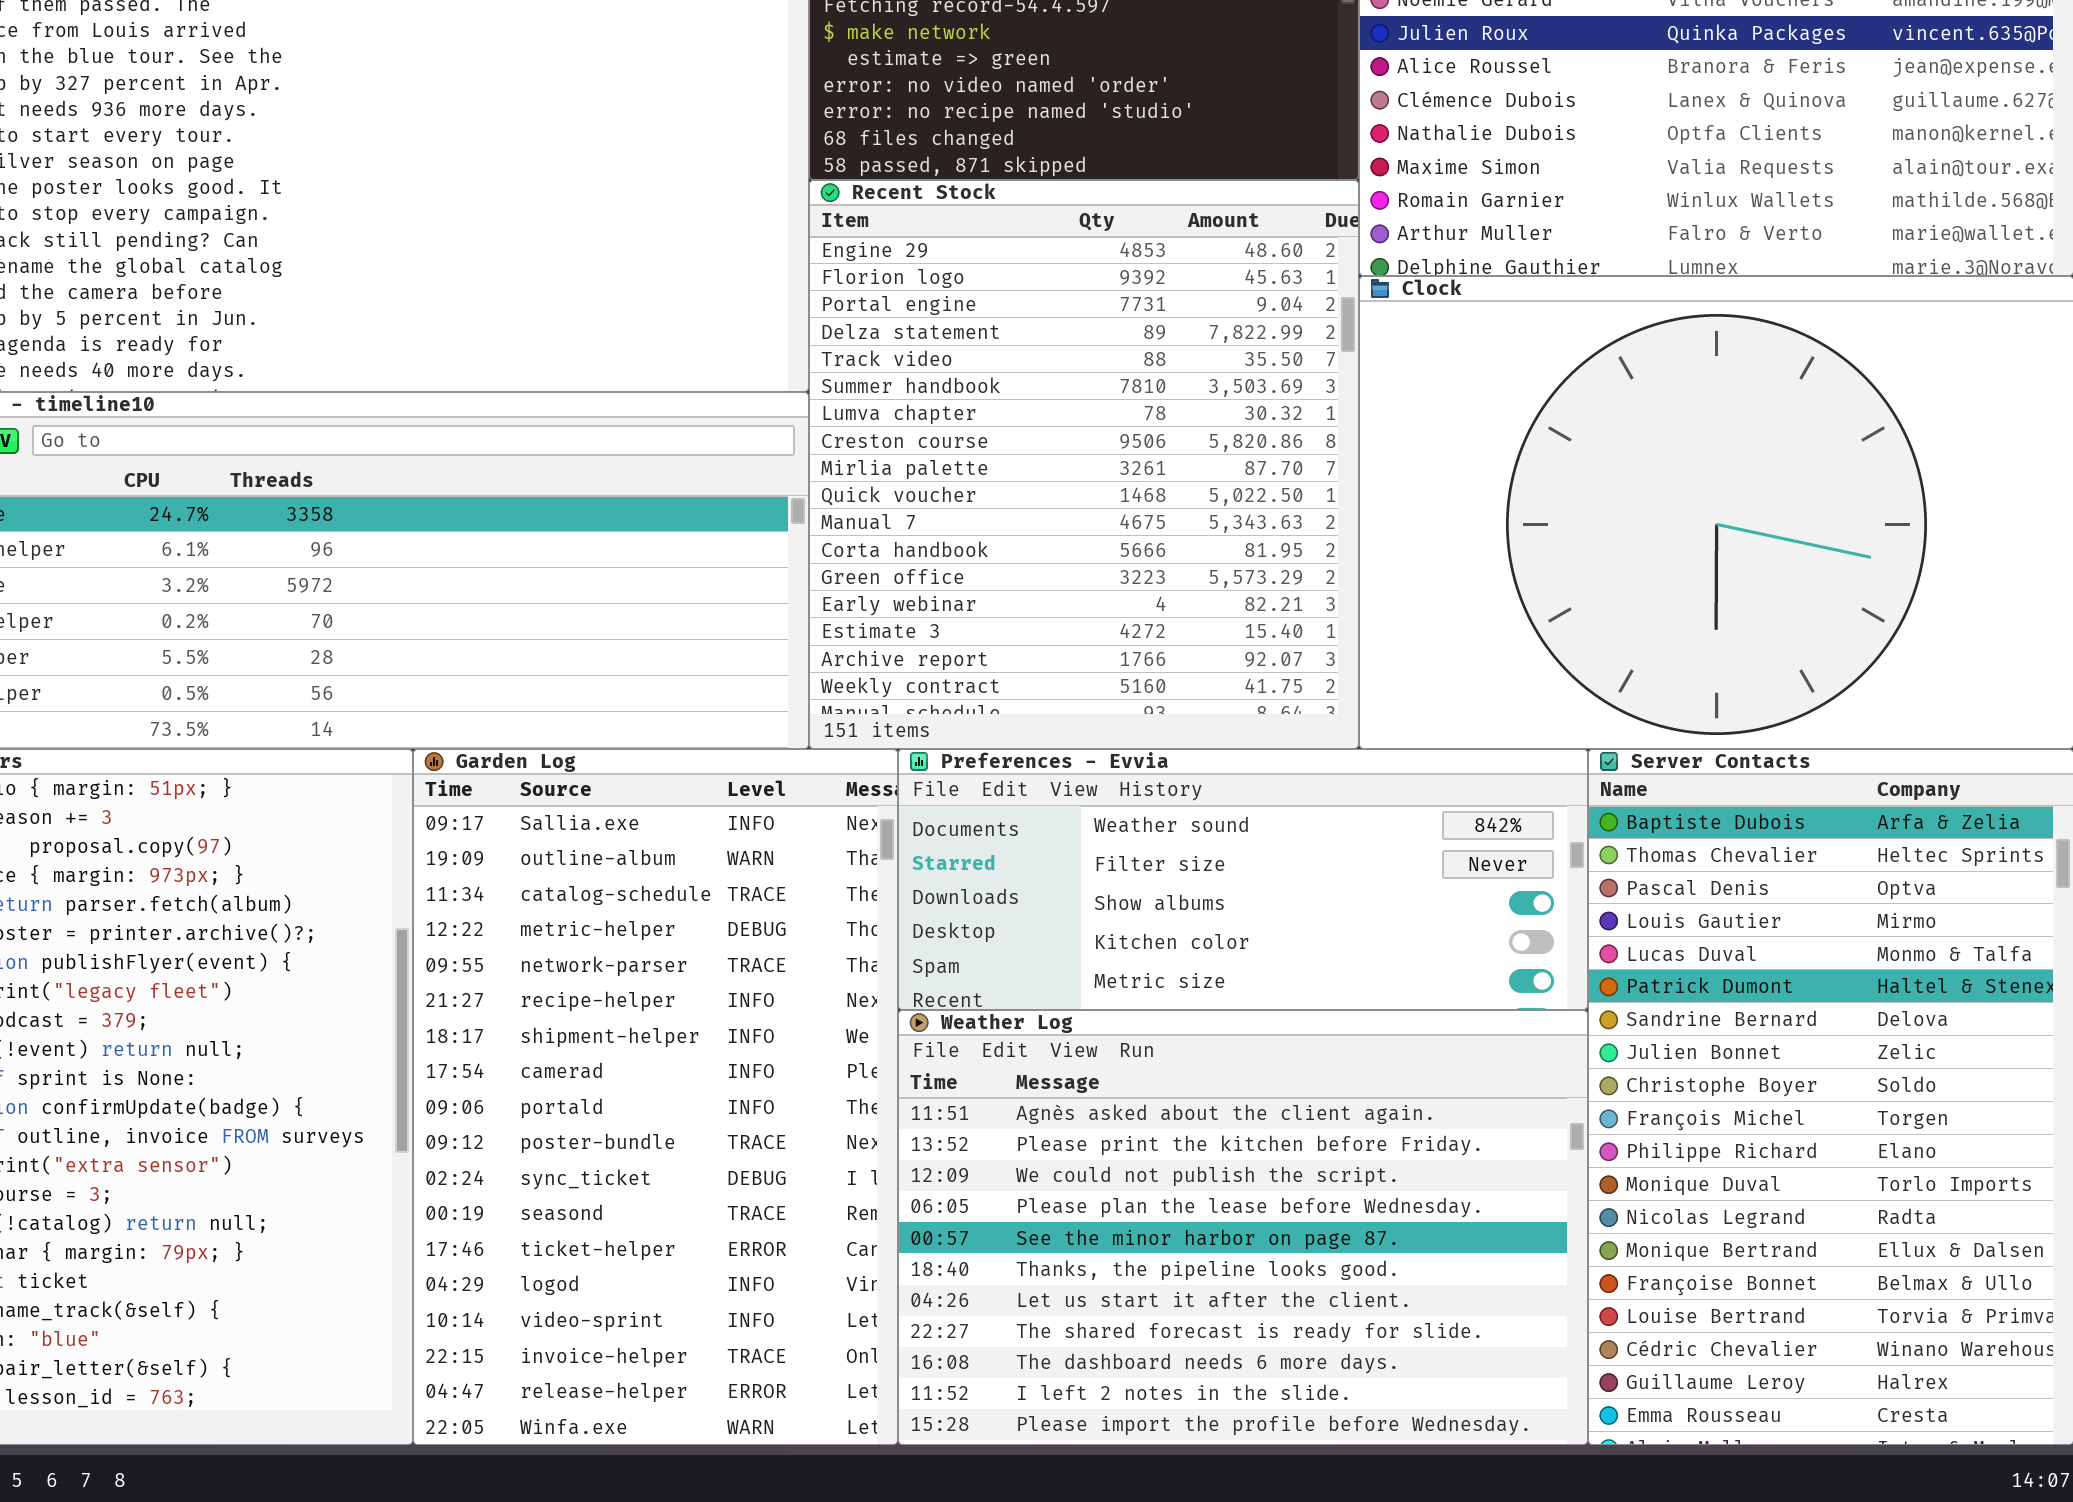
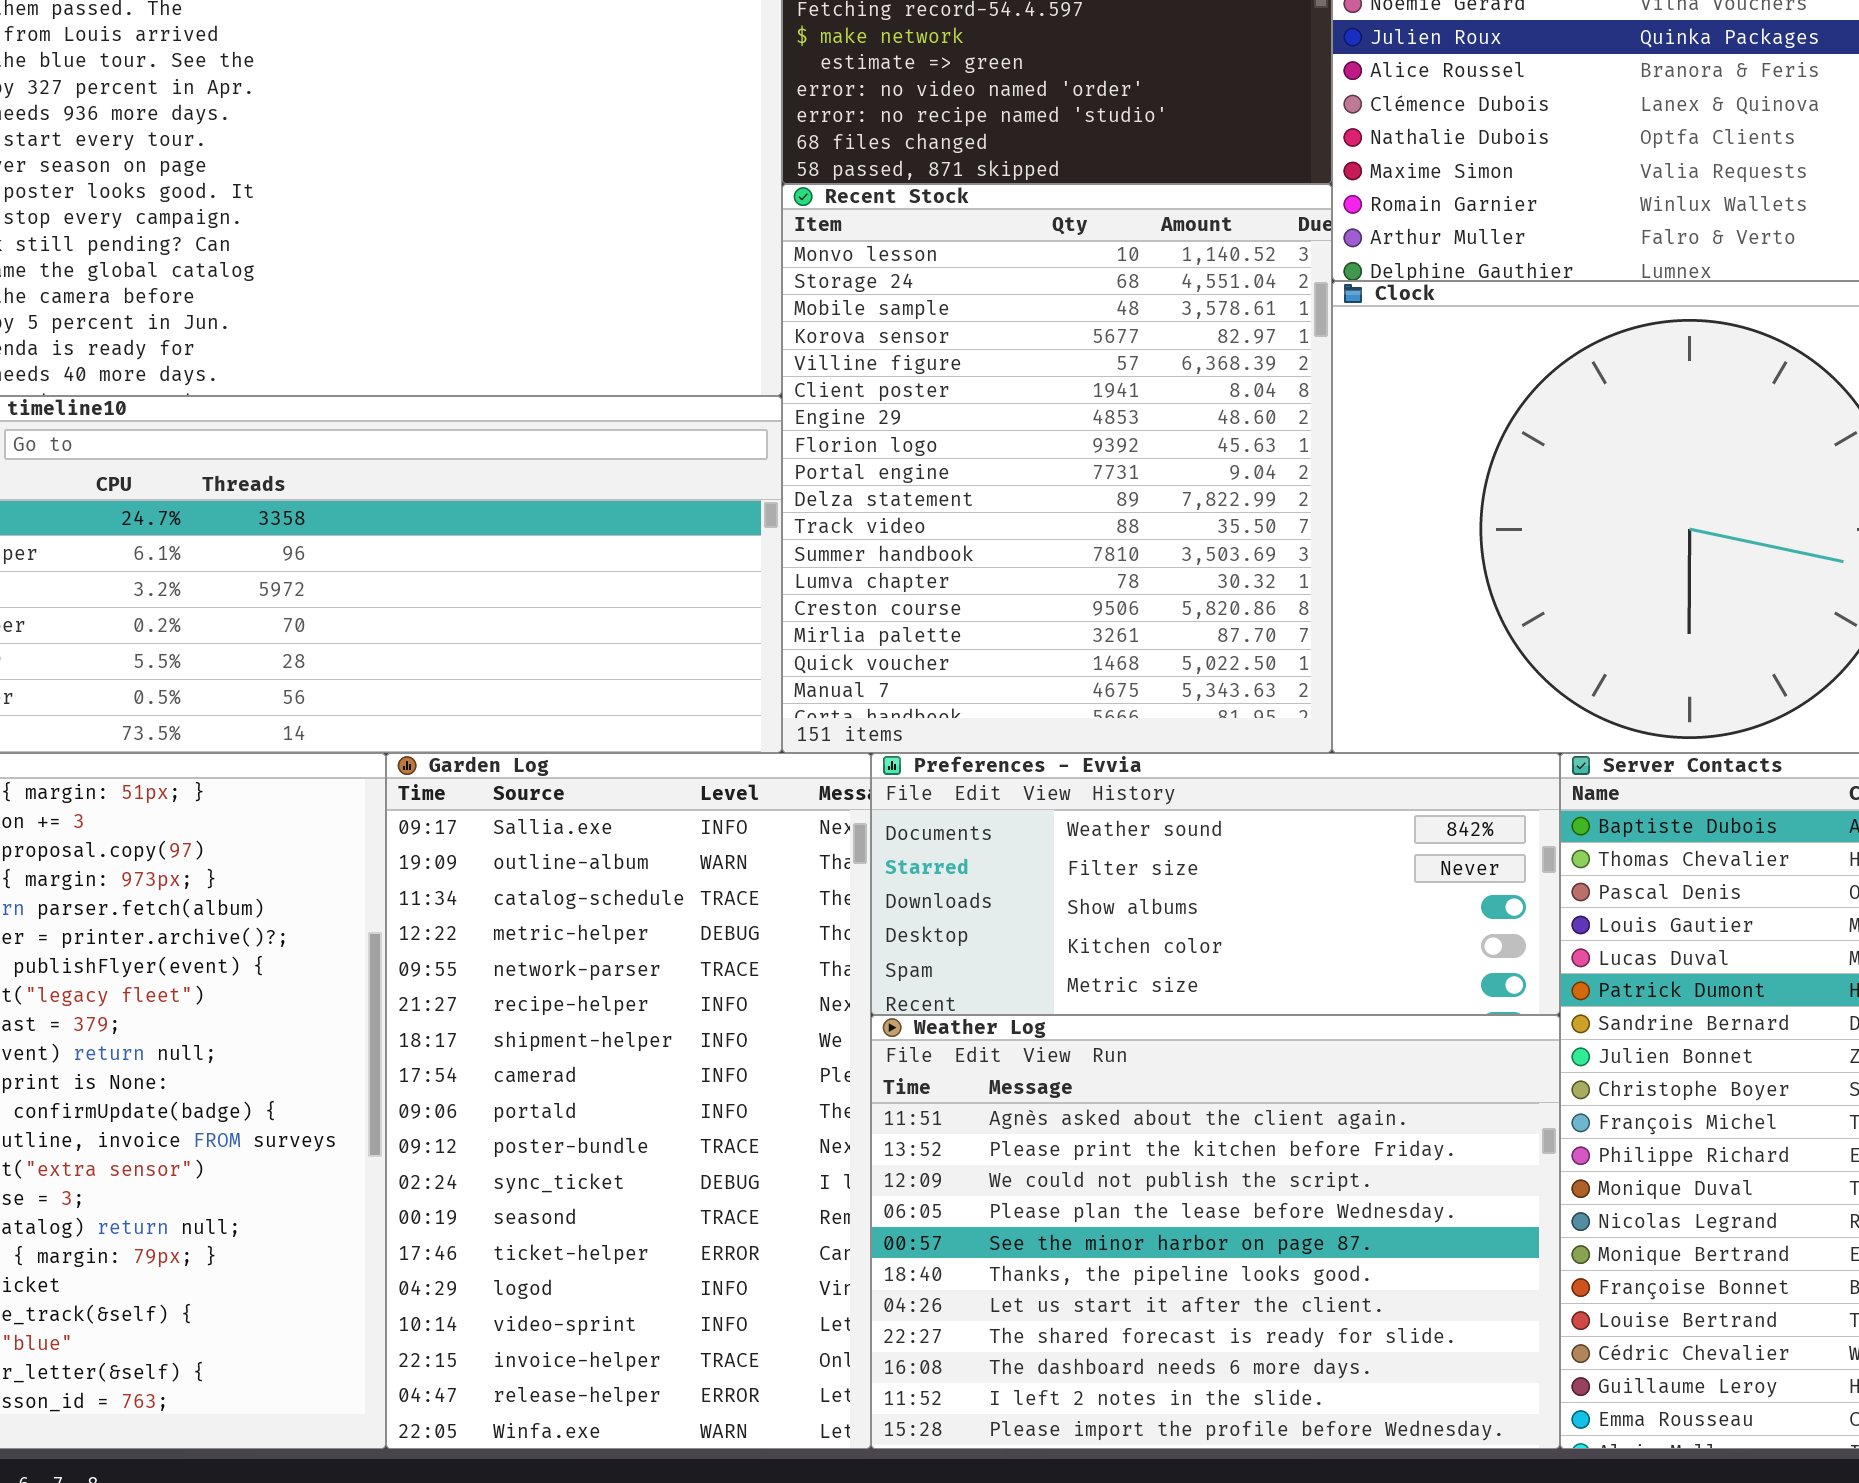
Recent Stock: [809,180,1359,749] -> [782,184,1332,753], scrolled up 6 rows

